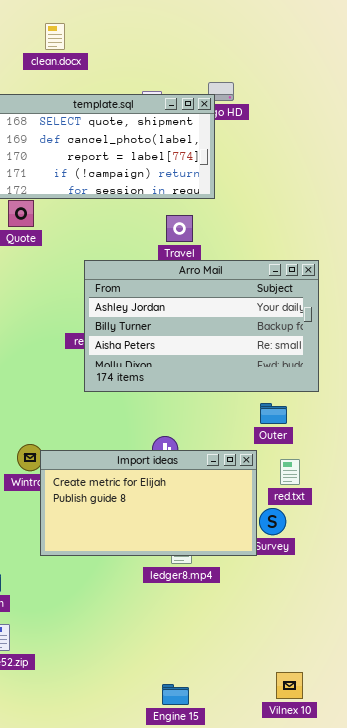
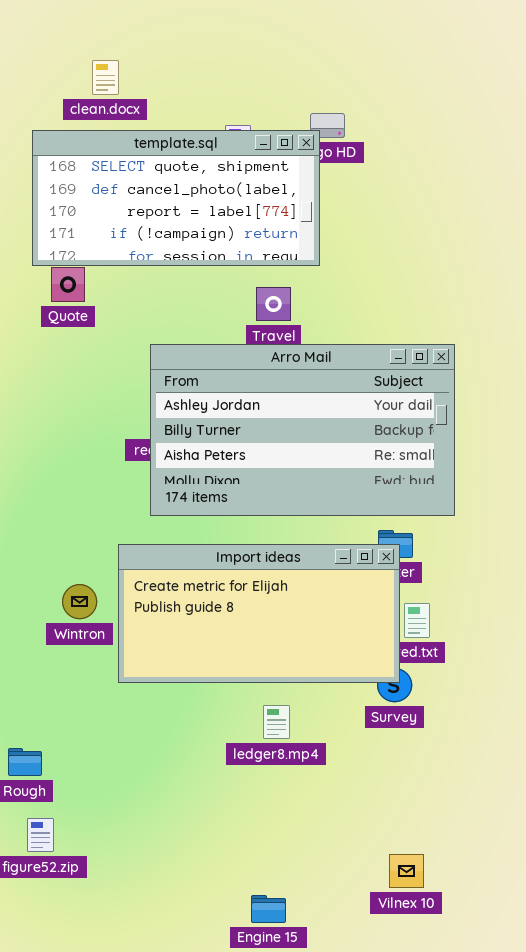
clean.docx: [45,23,65,50] -> [92,60,119,95], moved
Import ideas: [40,450,257,556] -> [118,544,400,683], moved
Vilnex 10: [276,672,303,699] -> [389,854,424,888], moved

